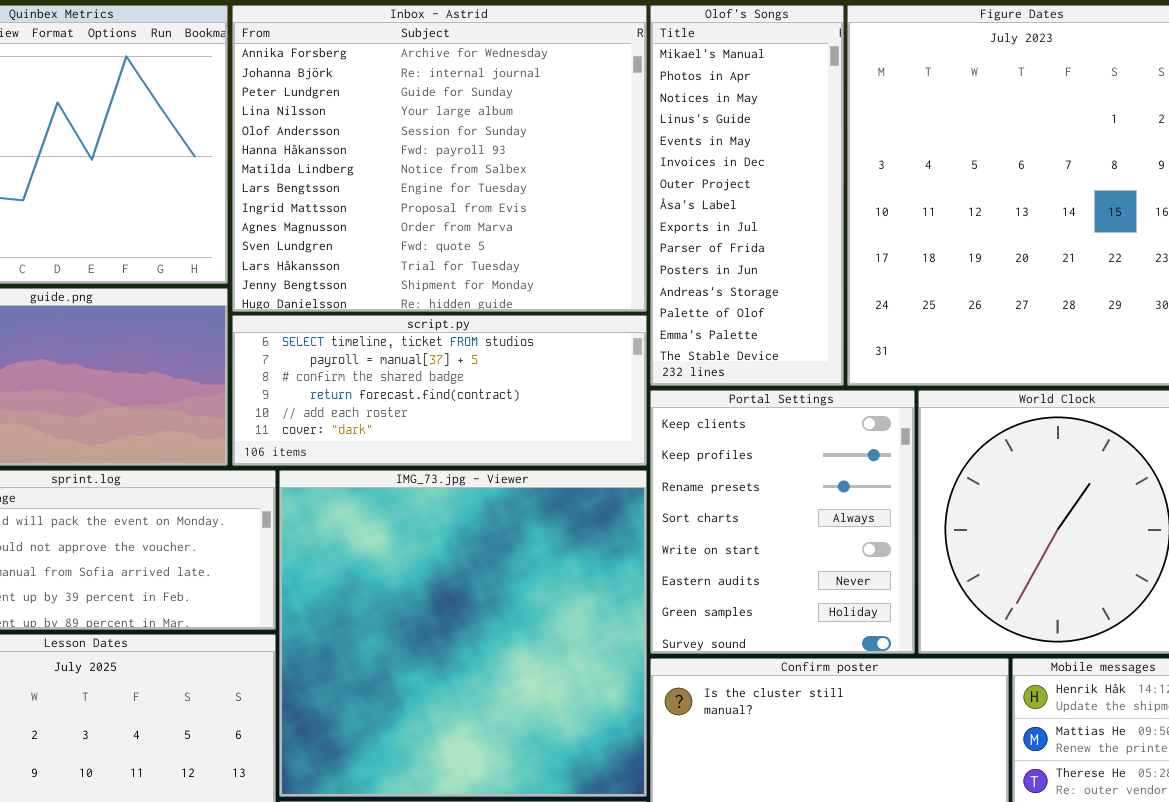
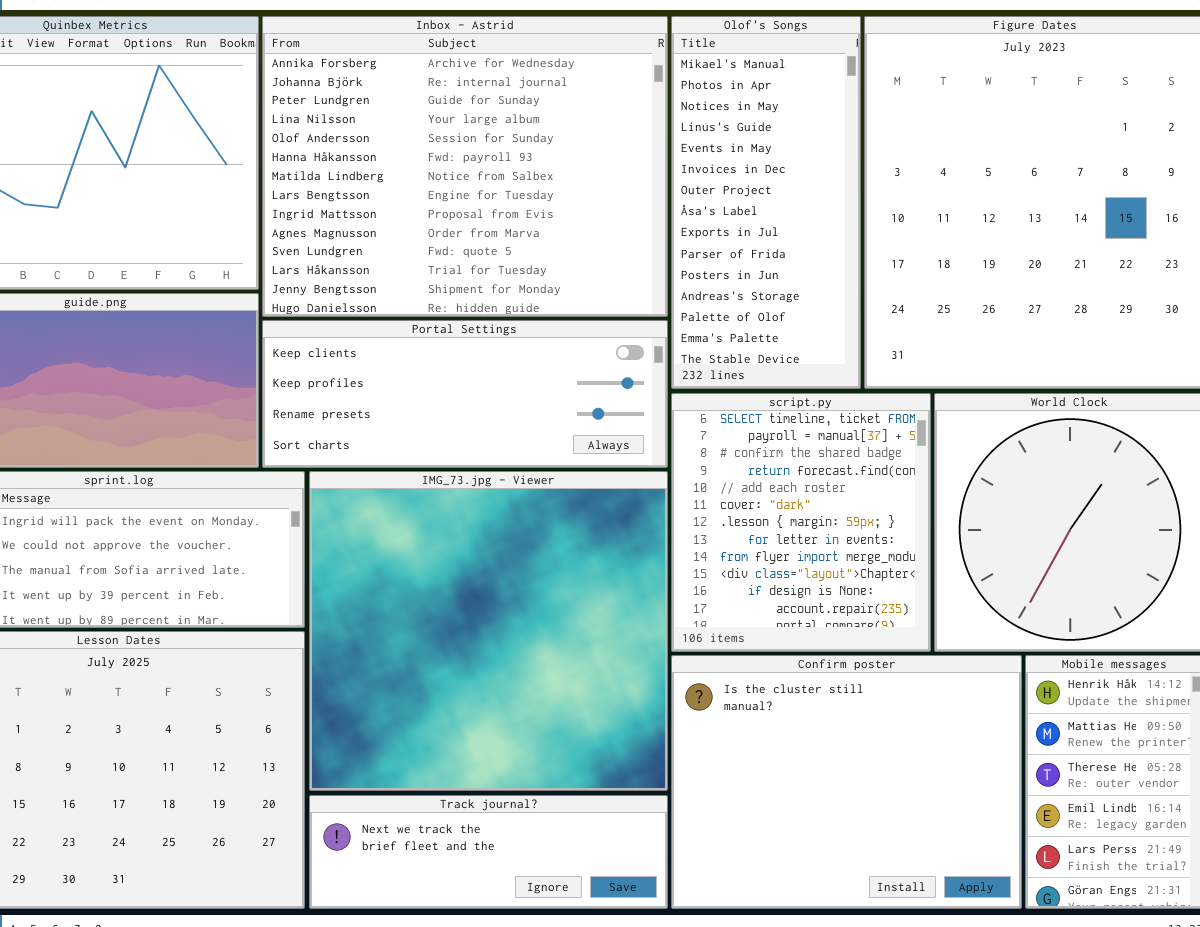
script.py: [232,315,647,466] -> [671,393,931,652], moved, resized
Portal Settings: [650,390,915,654] -> [262,320,668,468], moved, resized

